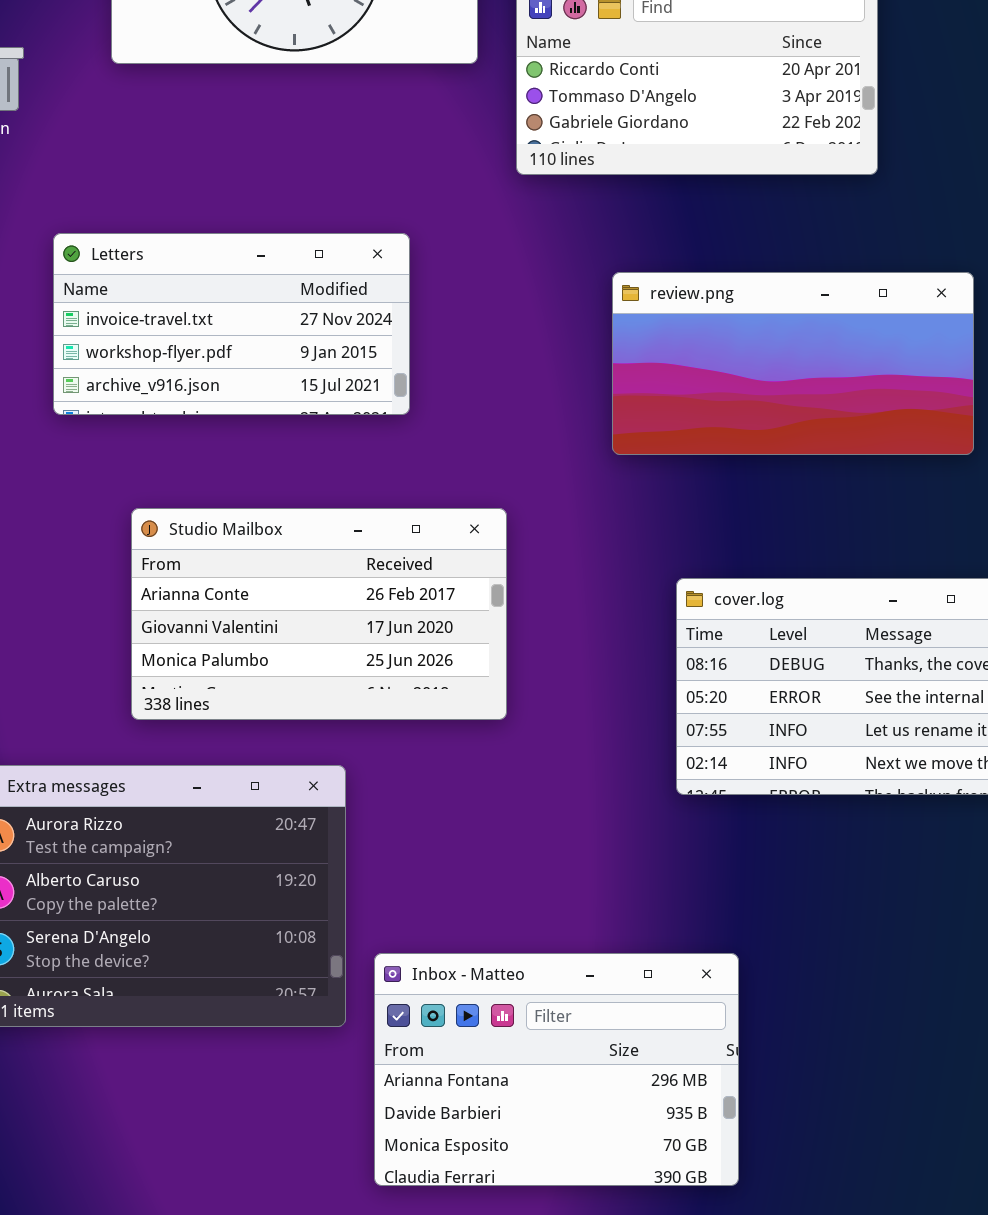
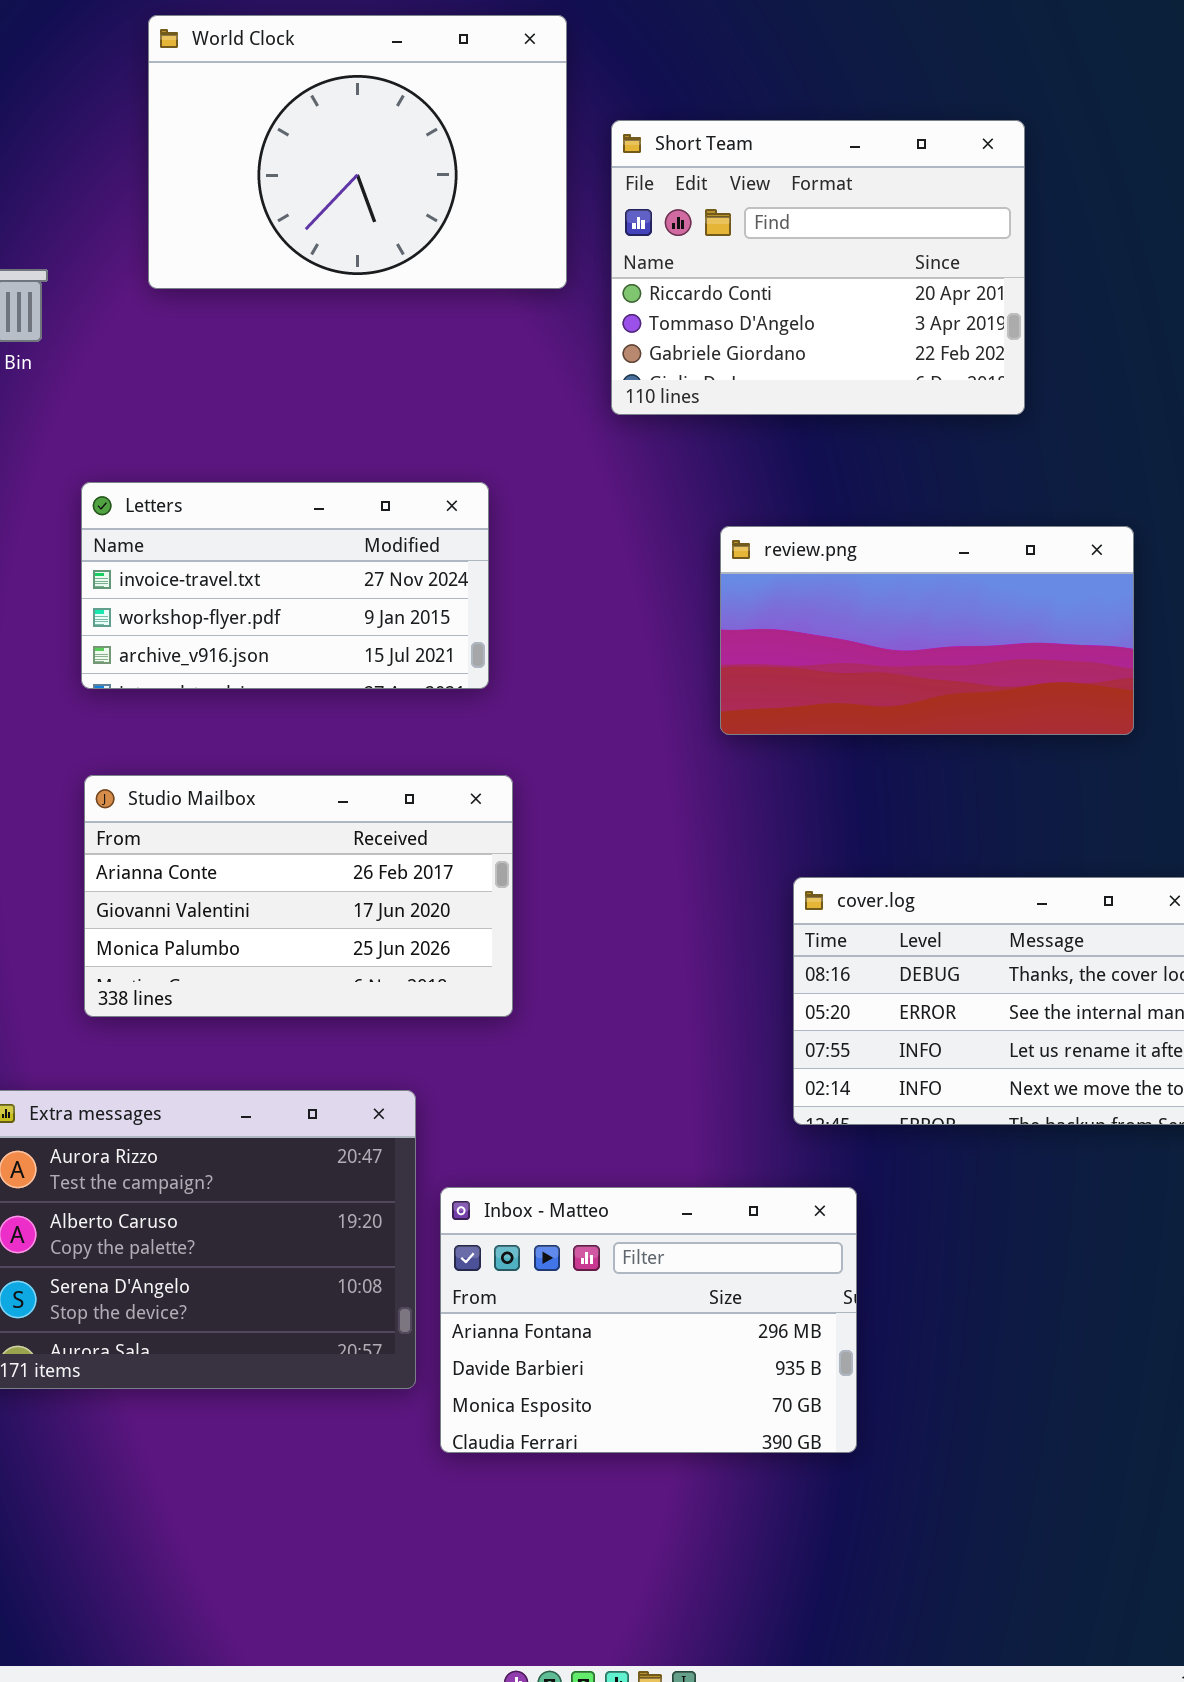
Studio Mailbox: [131,508,507,720] -> [84,775,513,1017], moved
Inbox - Matteo: [374,953,739,1186] -> [440,1187,857,1453], moved

